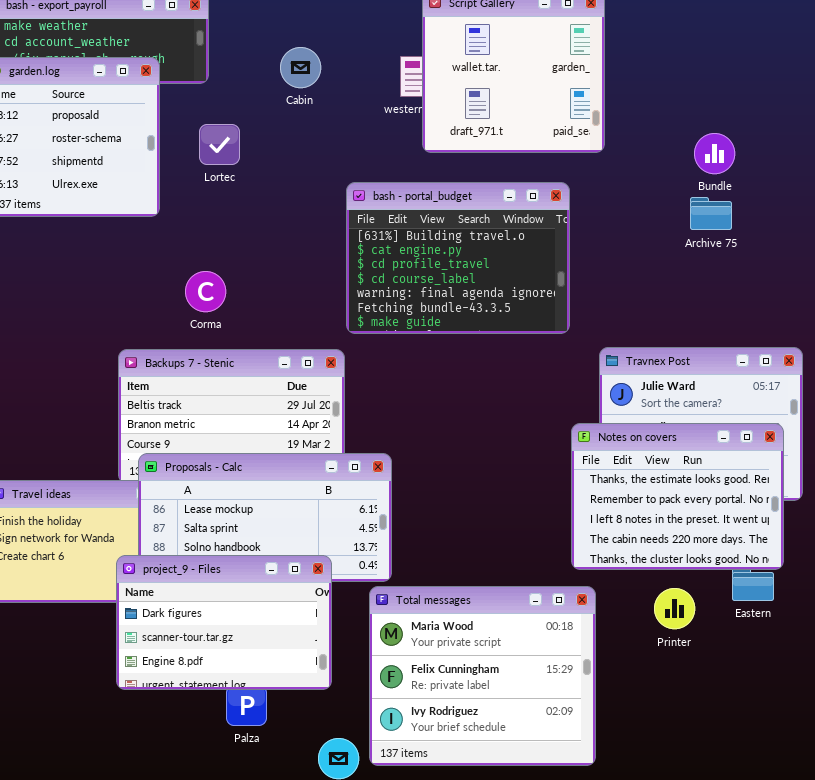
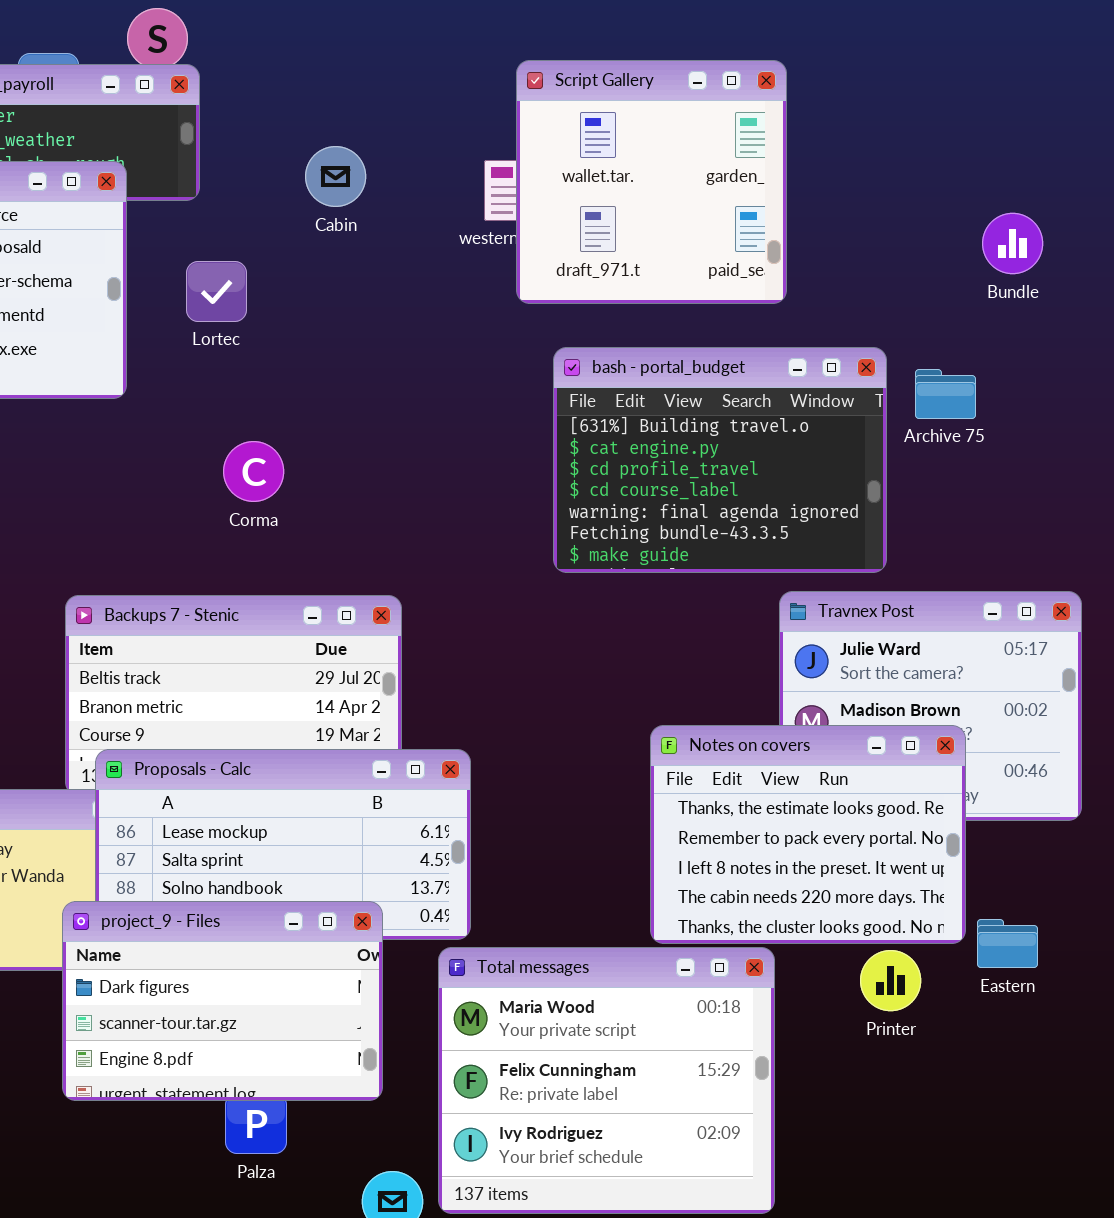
Bundle: [694,133,735,174] -> [982,213,1043,274], moved
bash - portal_budget: [346,182,570,334] -> [553,347,887,573], moved
Corma: [185,271,226,312] -> [223,441,284,502], moved
Notes on covers: [571,423,784,570] -> [650,725,966,944], moved

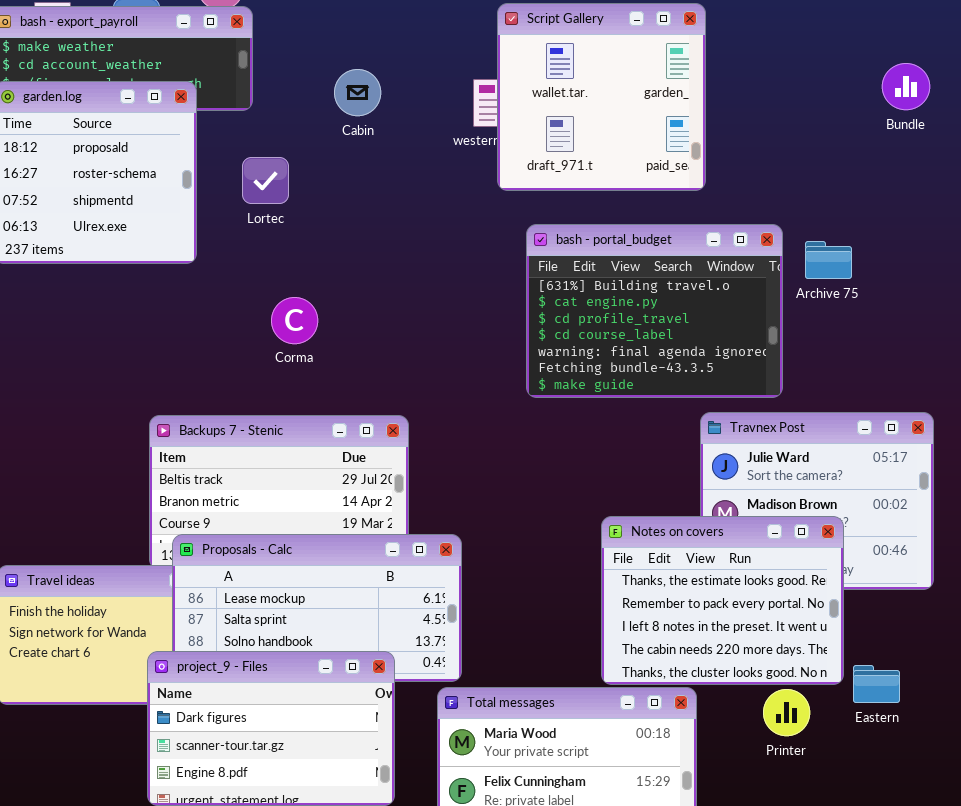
Bundle: [982,213,1043,274] -> [882,63,930,110], moved

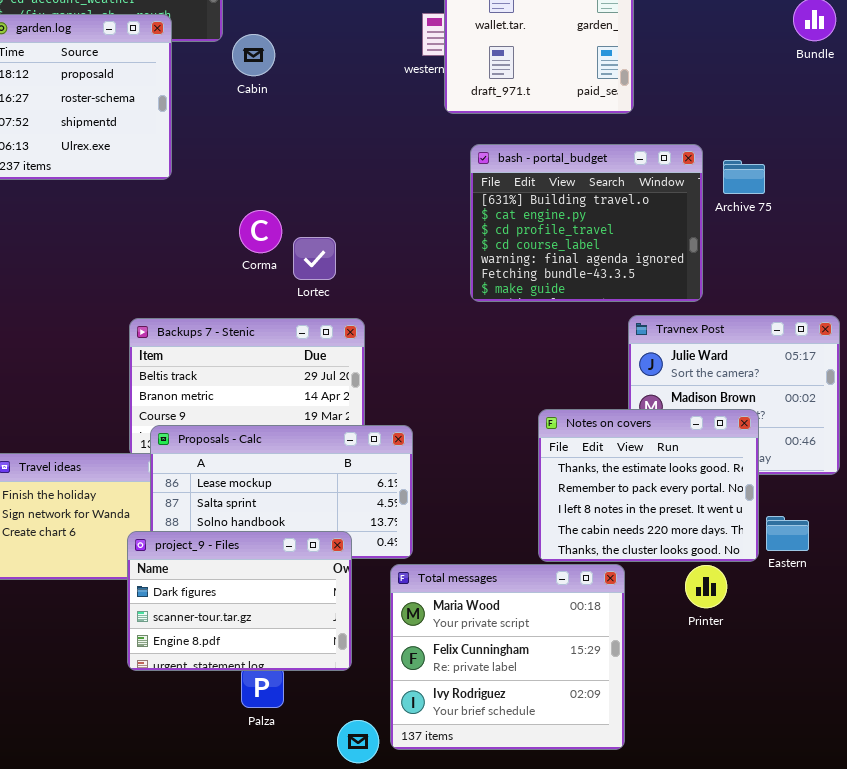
Cabin: [334,69,381,116] -> [232,34,275,76], moved
Lortec: [242,157,289,204] -> [293,237,336,280], moved
Eastern: [853,665,900,703] -> [766,516,809,551], moved

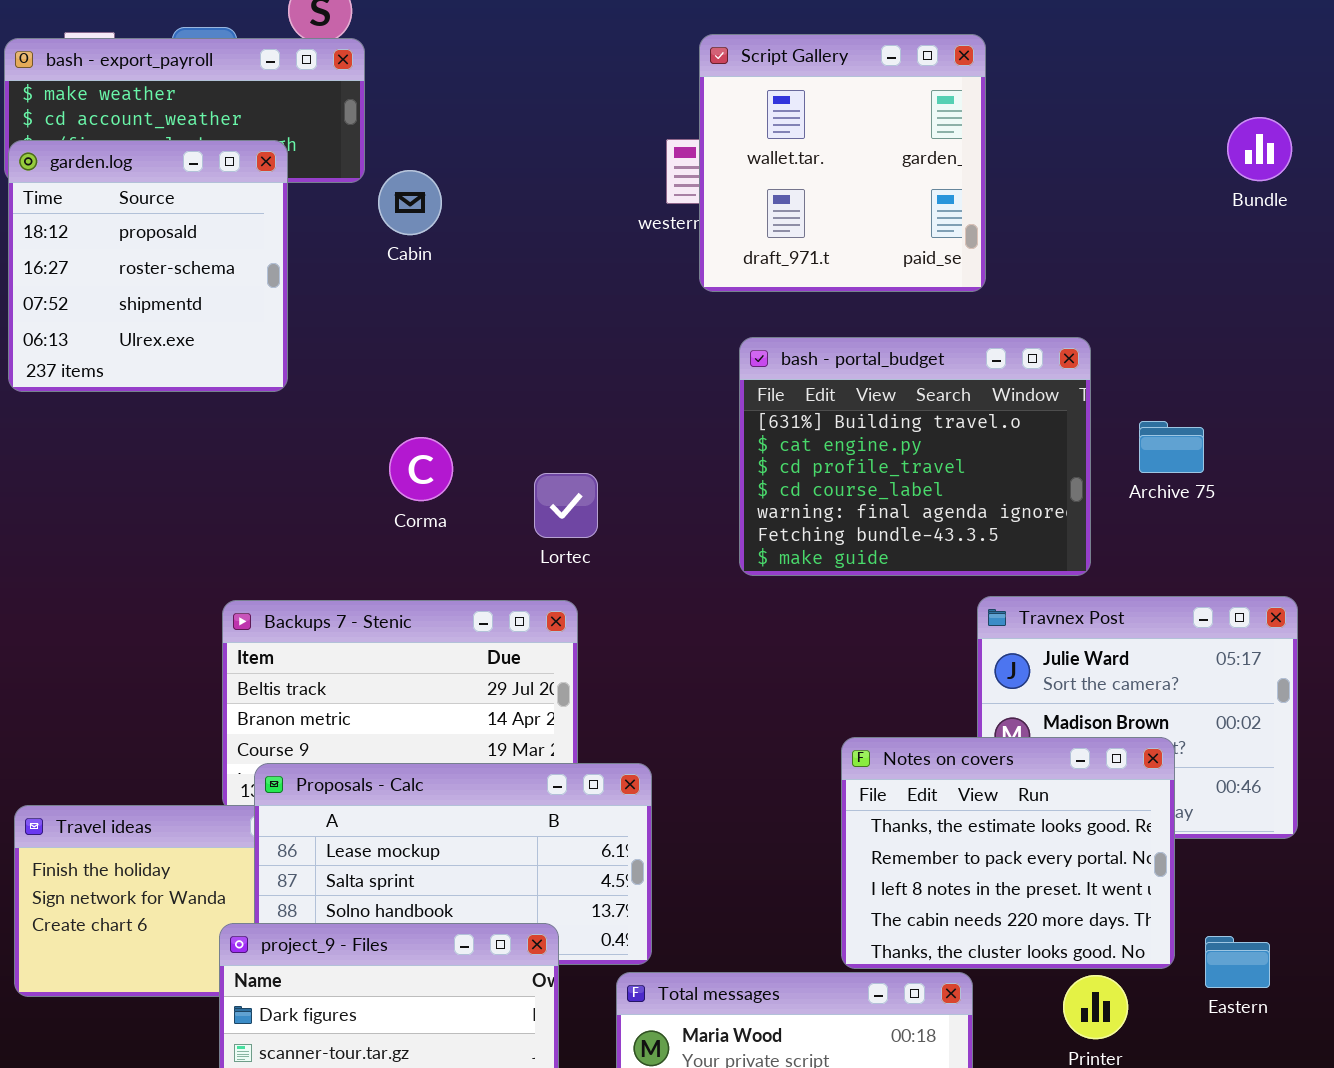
Archive 75: [723,160,765,194] -> [1139,421,1204,473], moved
Lortec: [293,237,336,280] -> [534,473,598,538], moved
Eastern: [766,516,809,551] -> [1205,936,1270,988], moved

